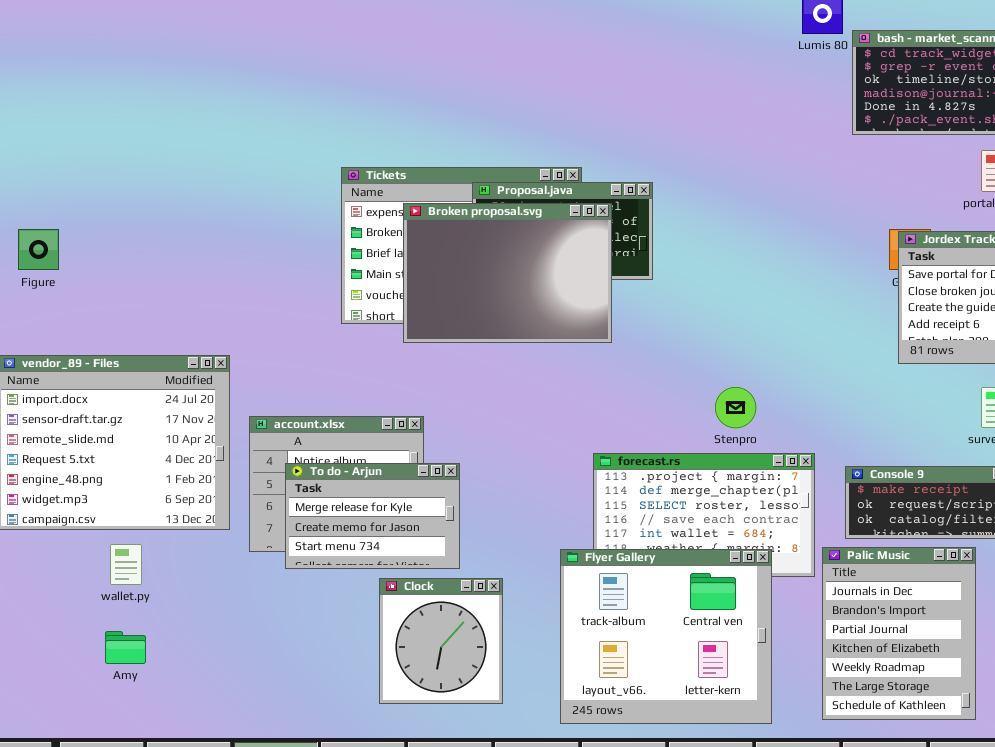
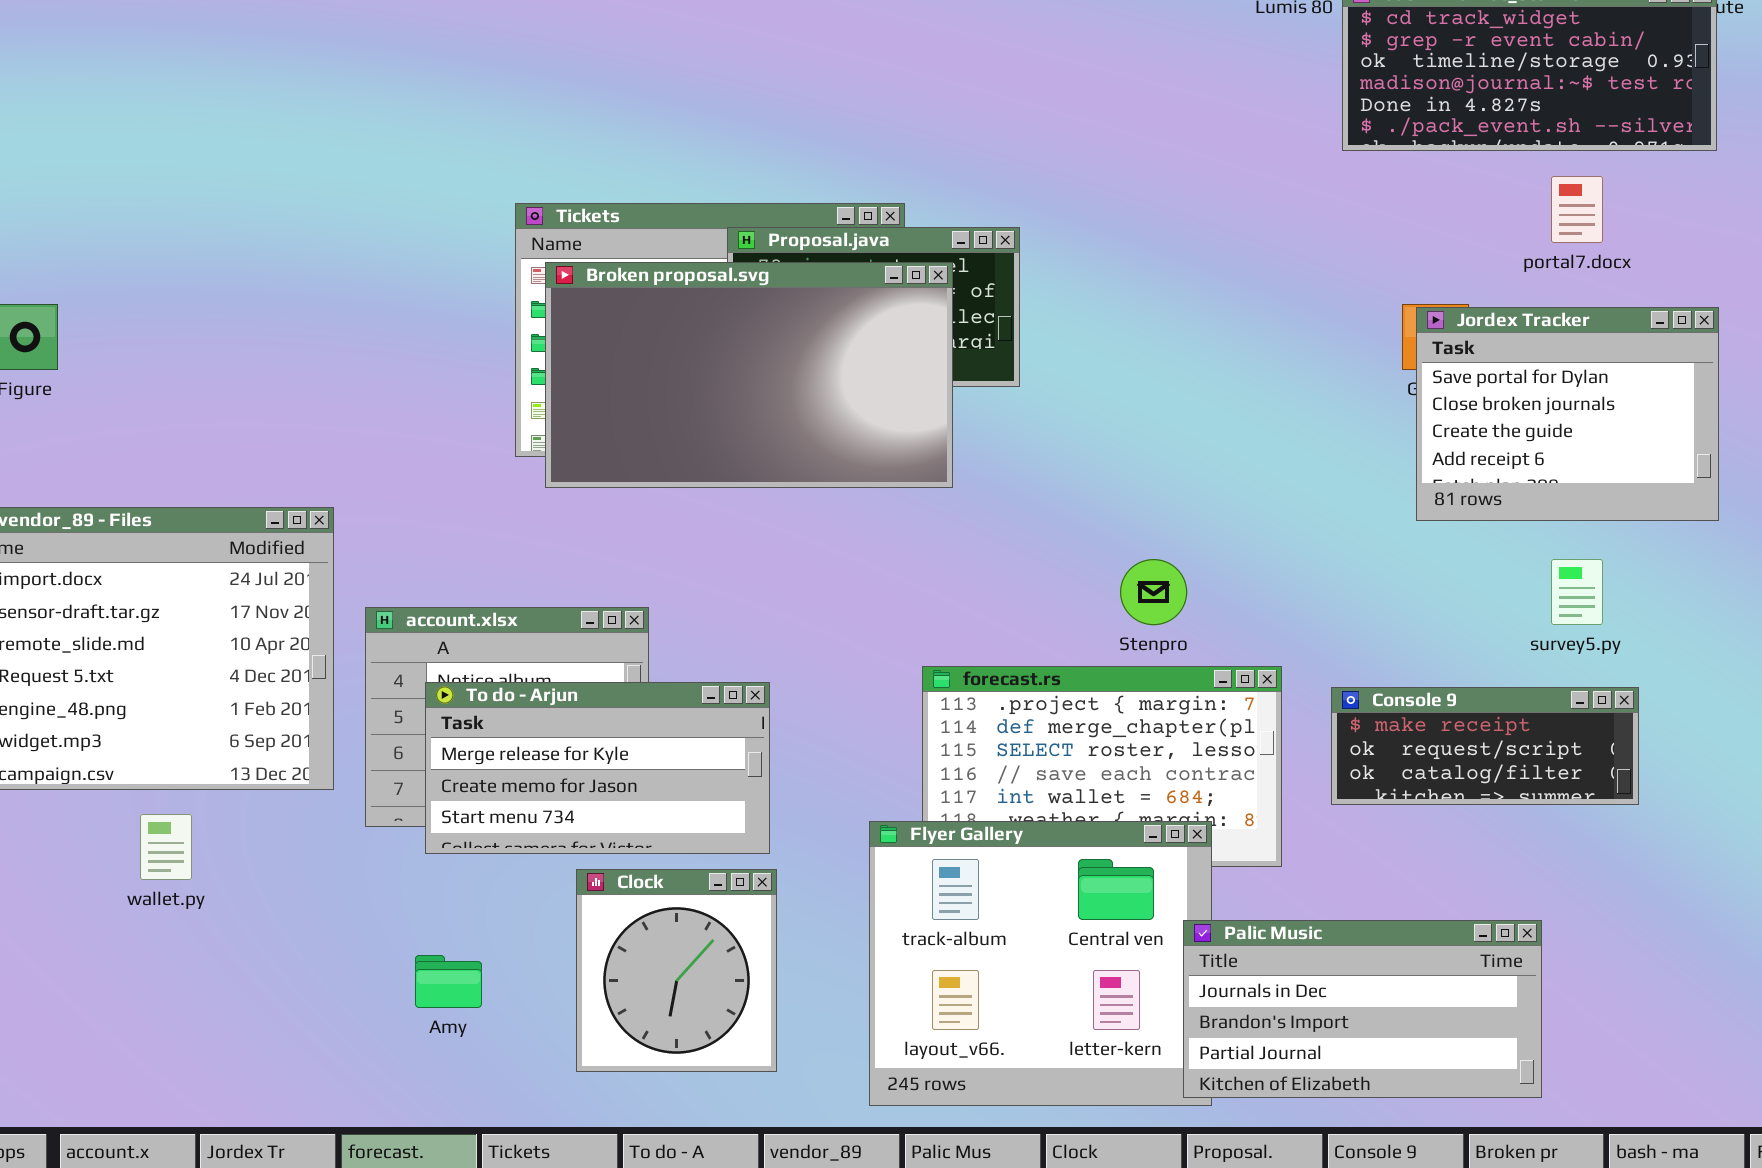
Broken proposal.svg: [403,203,612,343] -> [545,262,953,488], resized
To do - Arjun: [285,463,460,569] -> [425,682,770,854], resized
Palic Music: [822,547,976,720] -> [1183,920,1542,1098], resized
Amy: [105,631,146,664] -> [415,955,482,1008], moved

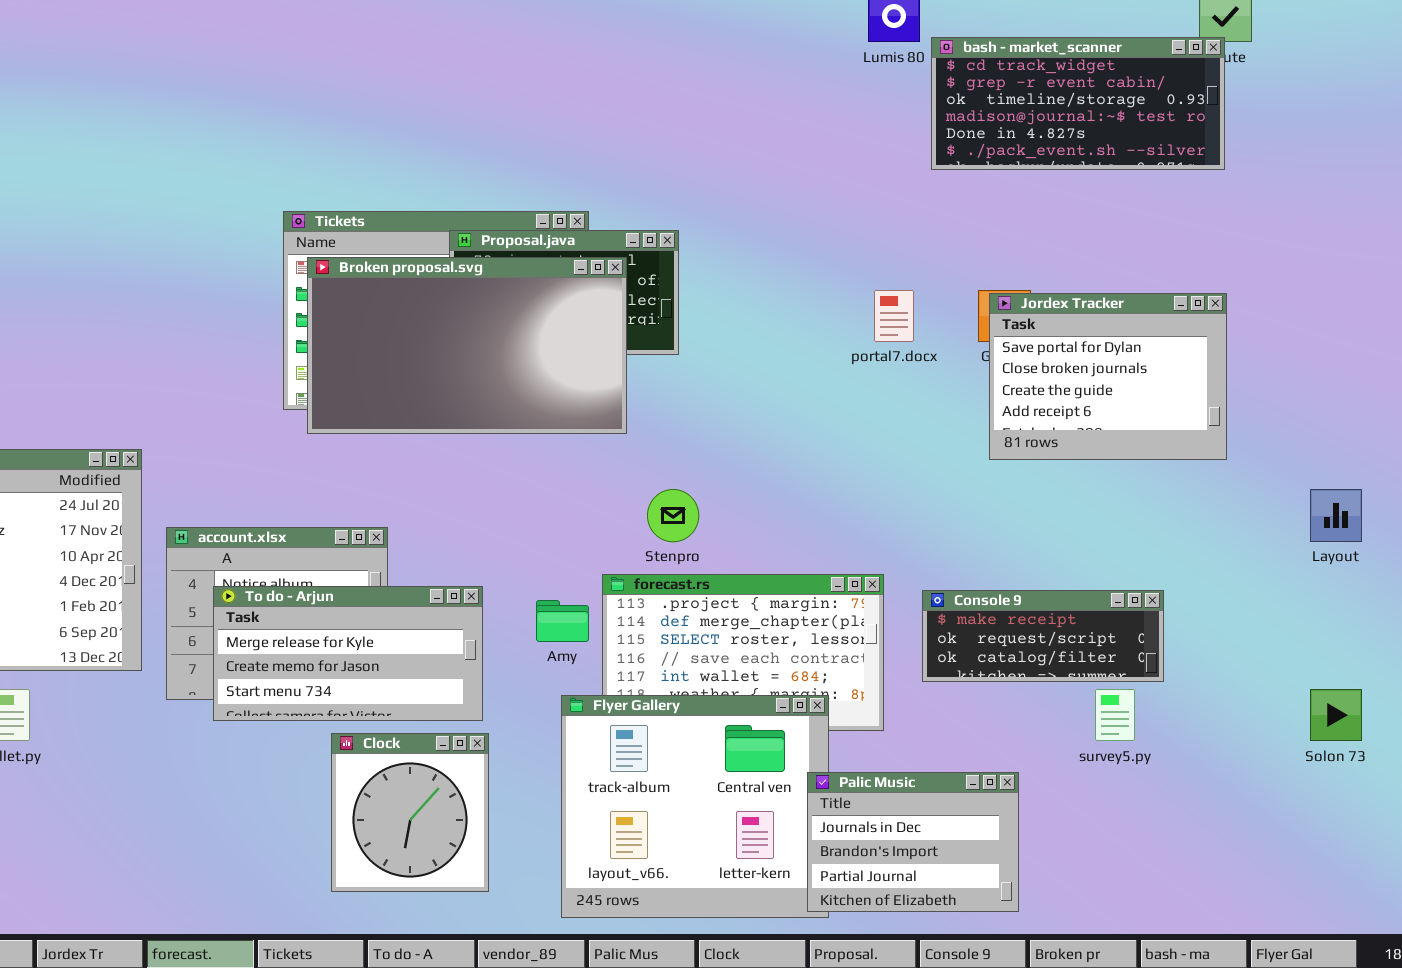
portal7.docx: [1551,176,1603,243] -> [874,290,914,342], moved
Stenpro: [1120,559,1187,625] -> [647,489,699,542], moved
survey5.py: [1551,559,1603,625] -> [1095,689,1135,741], moved
Palic Music: [1183,920,1542,1098] -> [807,772,1019,912], resized
Amy: [415,955,482,1008] -> [536,600,589,642], moved

